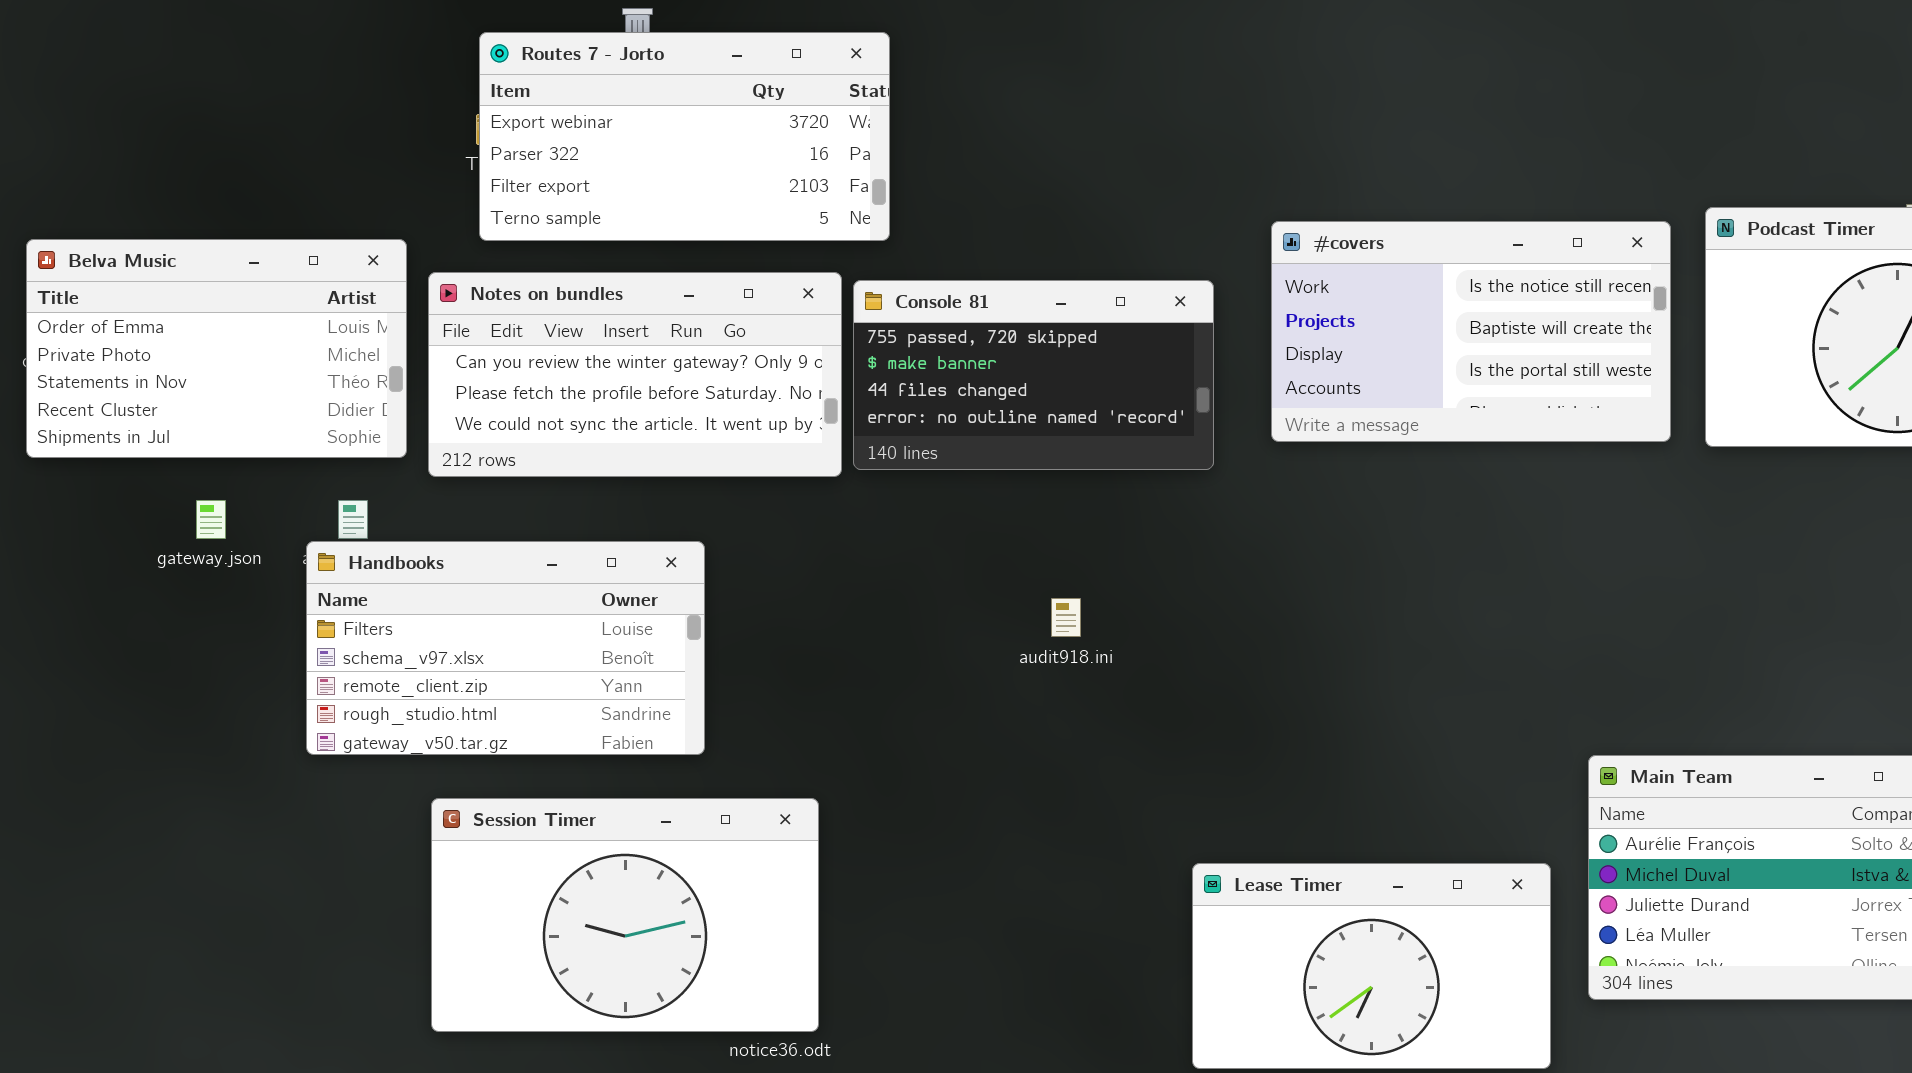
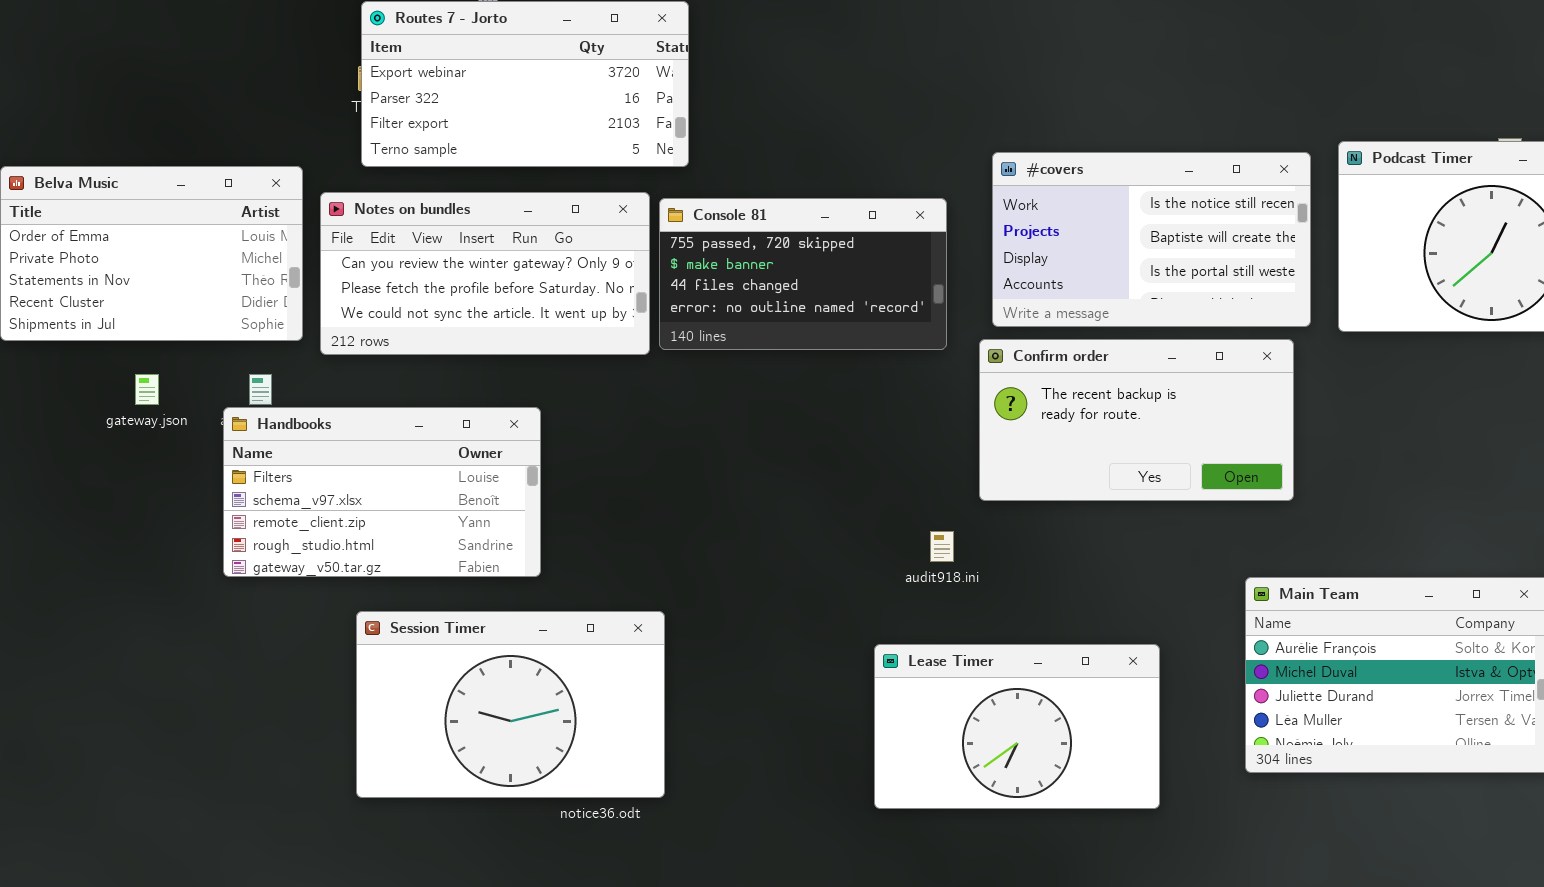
Confirm order: none -> [979,339,1294,501], opened
audit918.ini: [1051,598,1081,637] -> [930,531,954,562], moved
Session Timer: [431,798,819,1032] -> [356,611,665,798], moved
Lease Timer: [1192,863,1551,1069] -> [874,644,1160,809], moved

